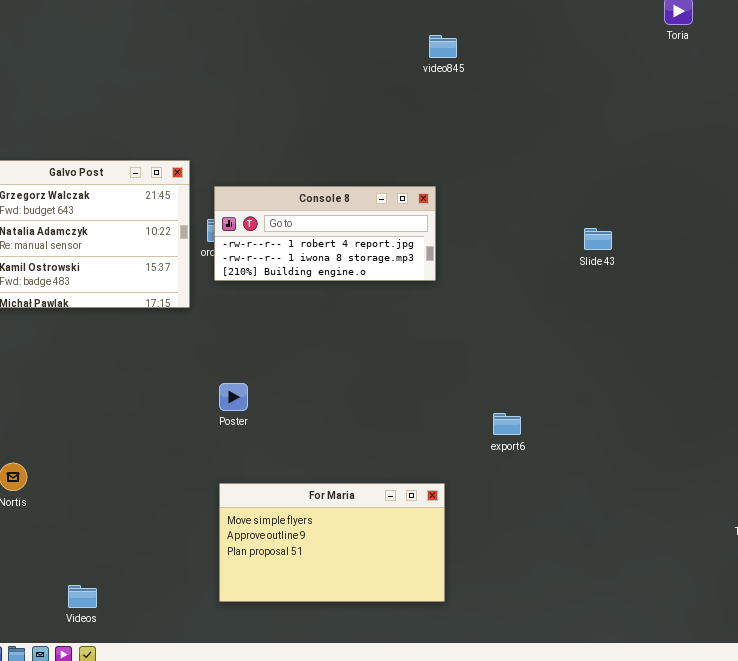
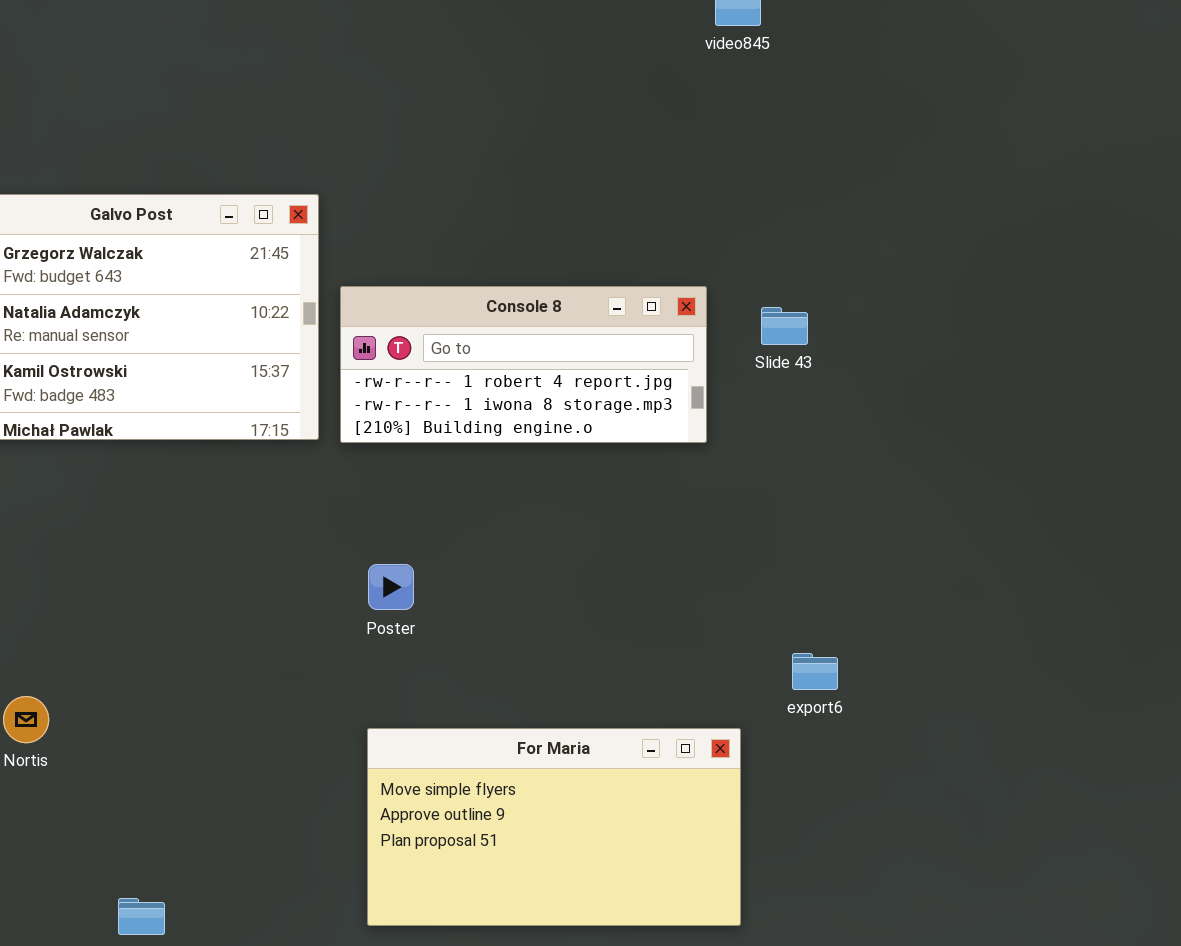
Console 8: [214,186,436,281] -> [340,286,707,443], moved
Slide 43: [584,228,612,250] -> [761,307,808,345], moved
export6: [493,413,521,435] -> [792,653,838,690], moved

